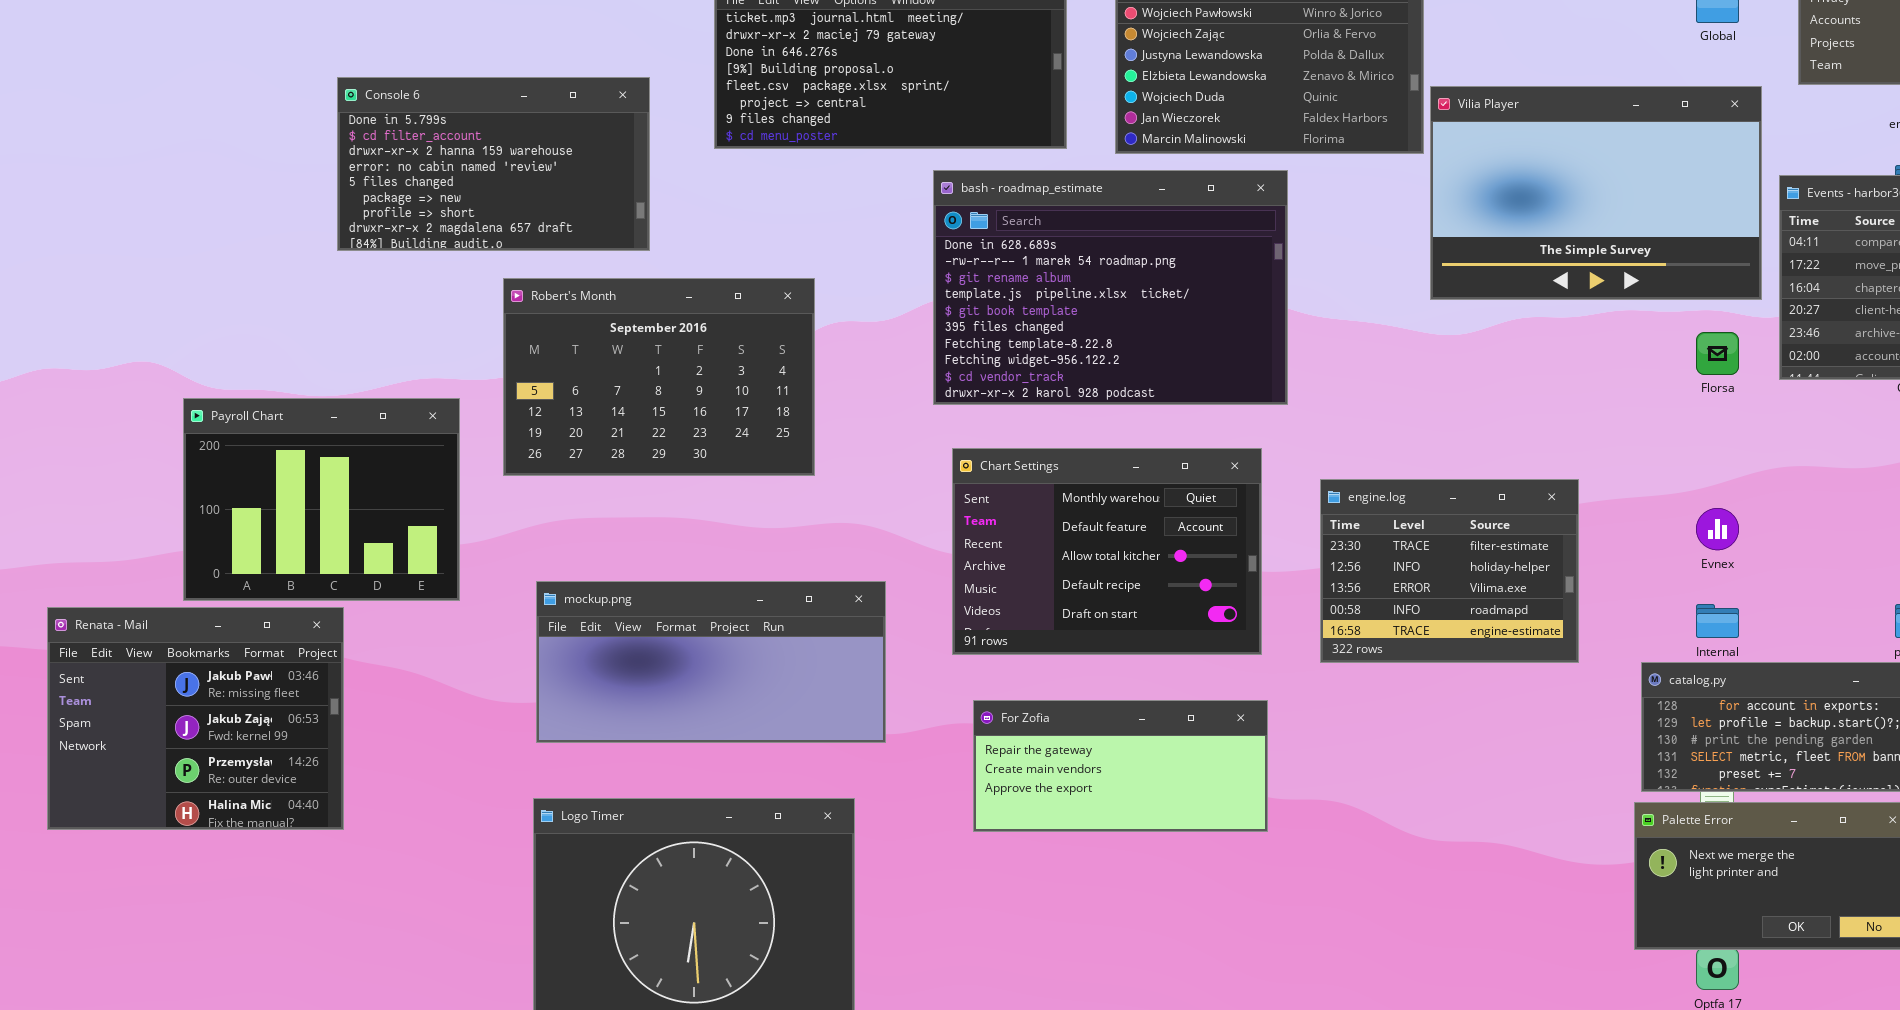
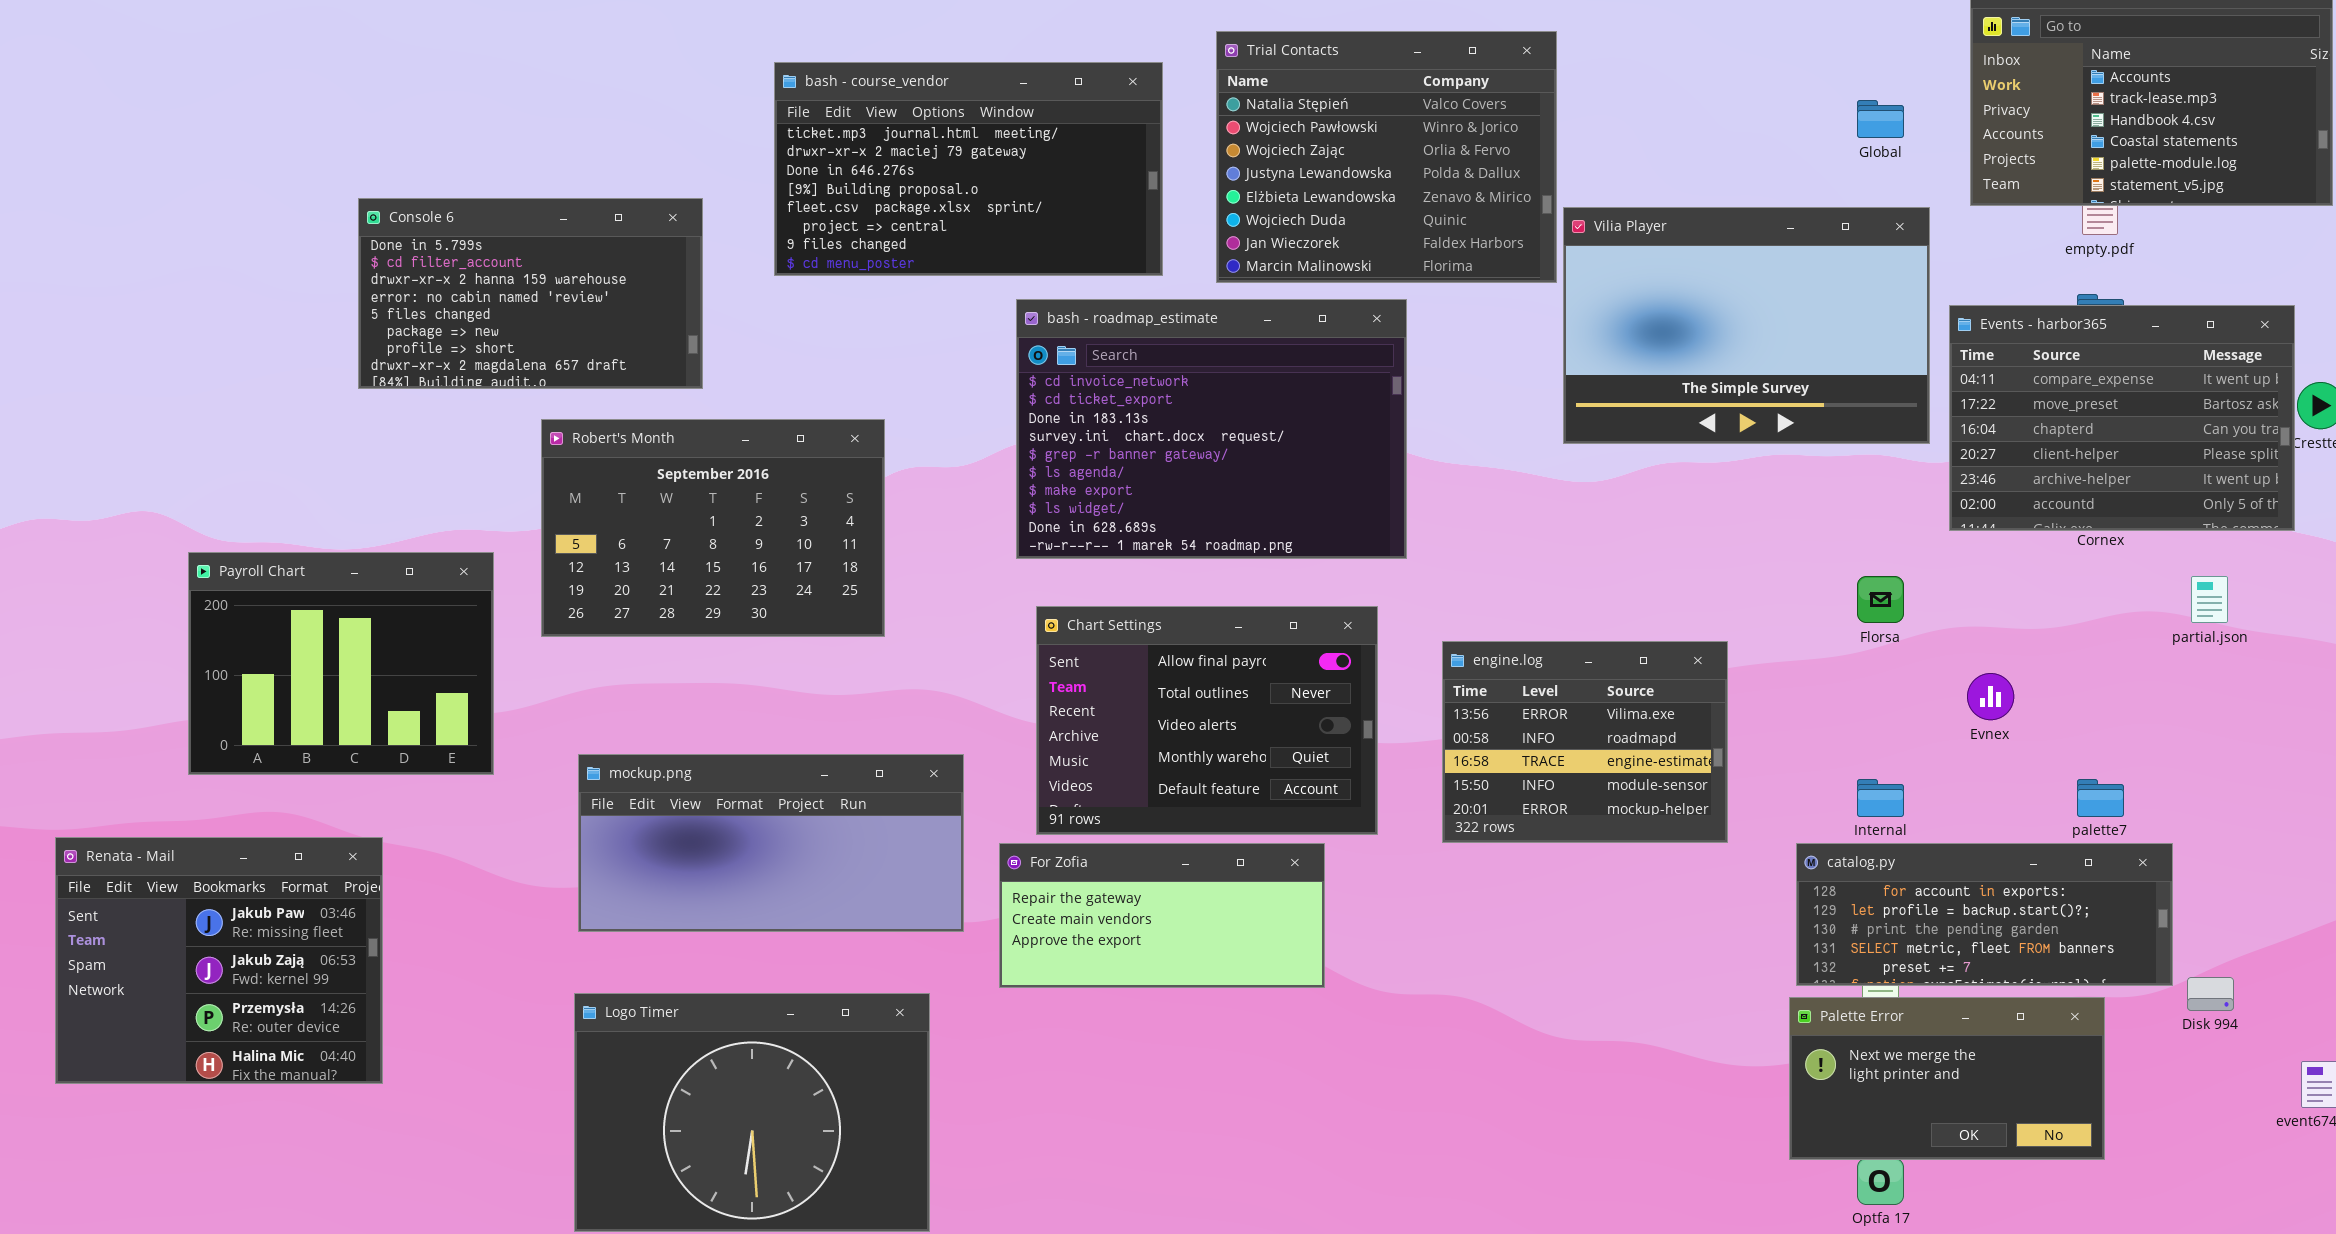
bash - roadmap_estimate: [933,170,1288,405] -> [1016,299,1407,559], scrolled up 8 rows
Florsa: [1696,332,1739,375] -> [1857,576,1904,623], moved
Chart Settings: [952,448,1262,655] -> [1036,606,1378,835], scrolled up 3 rows
engine.log: [1320,479,1579,663] -> [1442,641,1728,843], scrolled down 2 rows
Evnex: [1696,508,1739,550] -> [1967,673,2014,720], moved
Renata - Mail: [47,607,344,830] -> [55,837,383,1084], moved
For Zofia: [973,700,1268,832] -> [999,843,1325,988], moved

